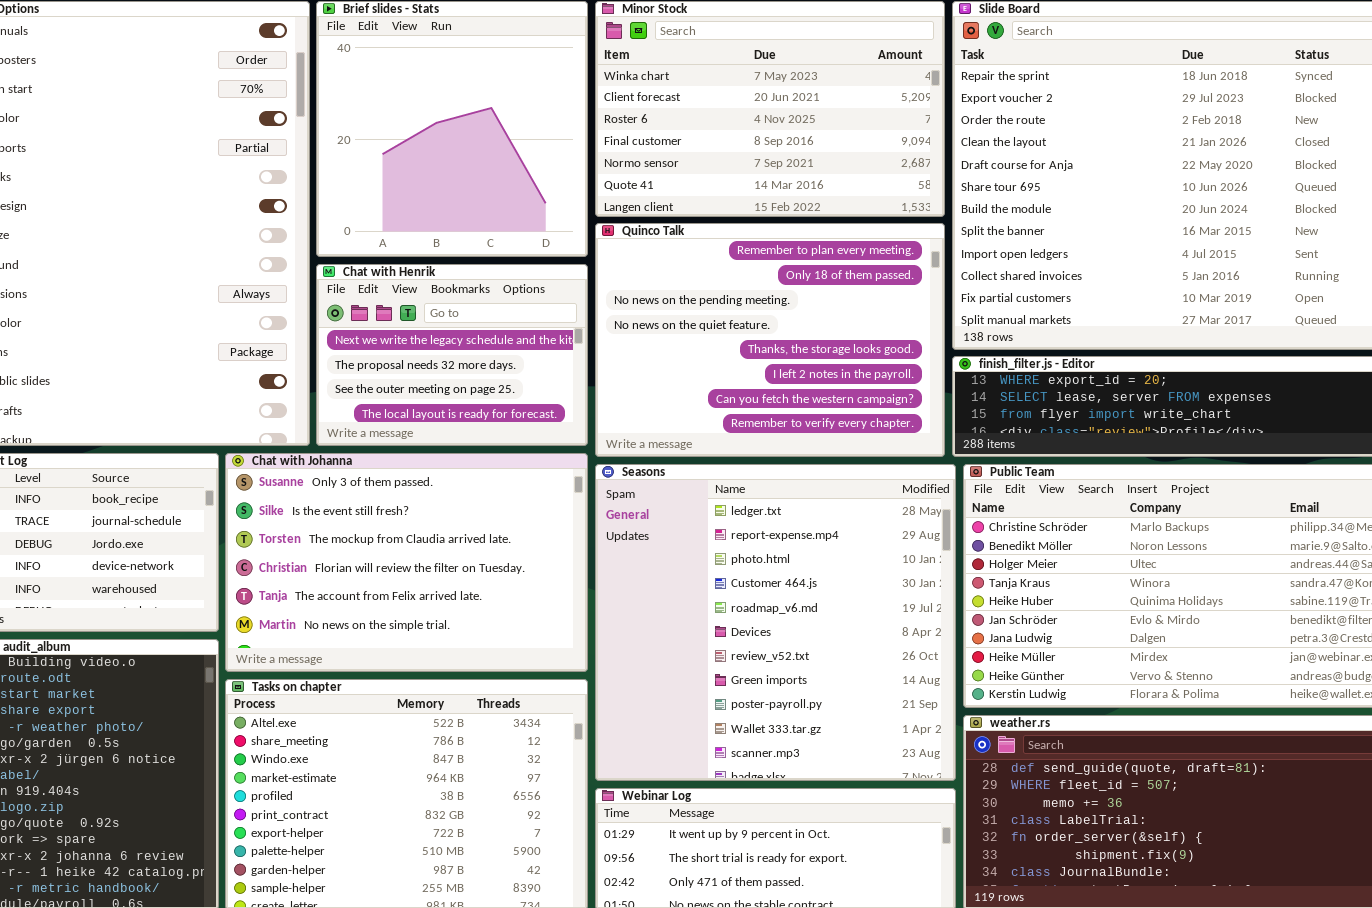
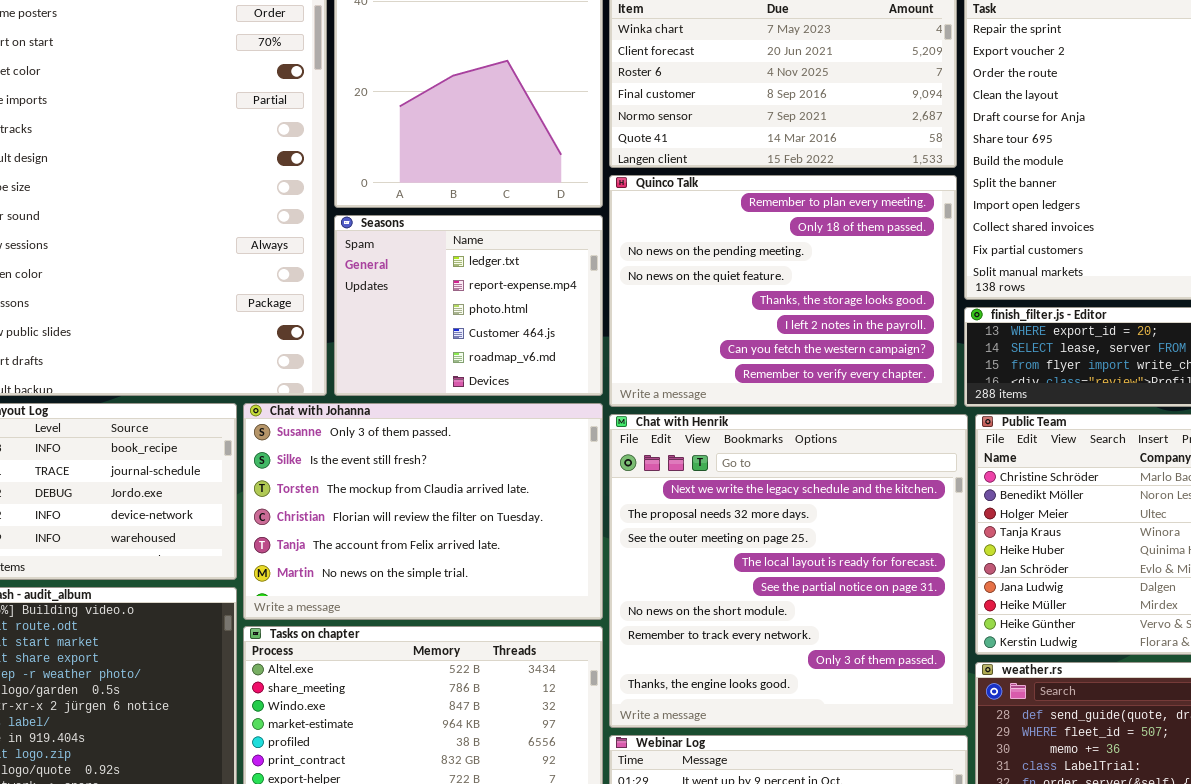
Chat with Henrik: [316,264,588,446] -> [609,414,968,728], moved, resized
Seasons: [595,464,956,781] -> [334,215,603,396], moved, resized

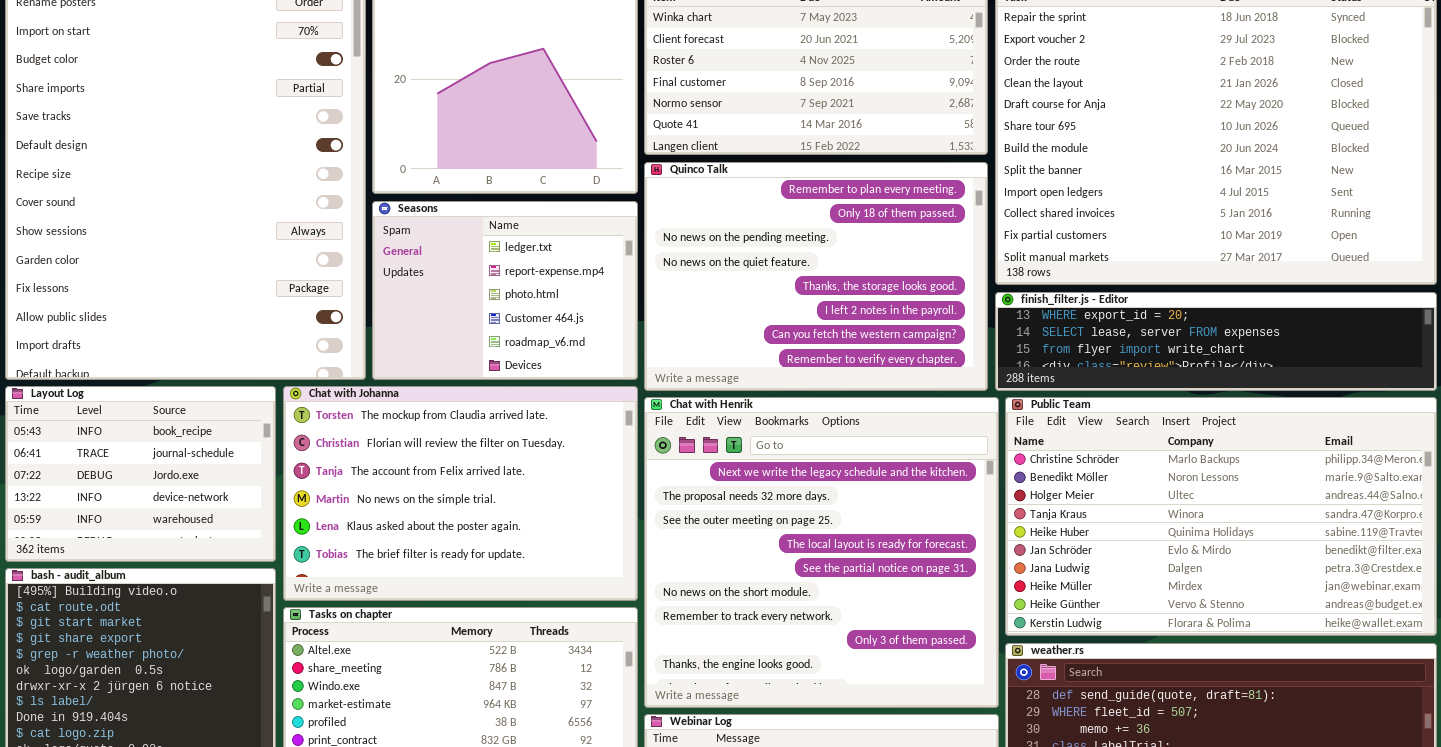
Chat with Johanna: [243,403,603,620] -> [283,386,638,601], scrolled down 2 rows

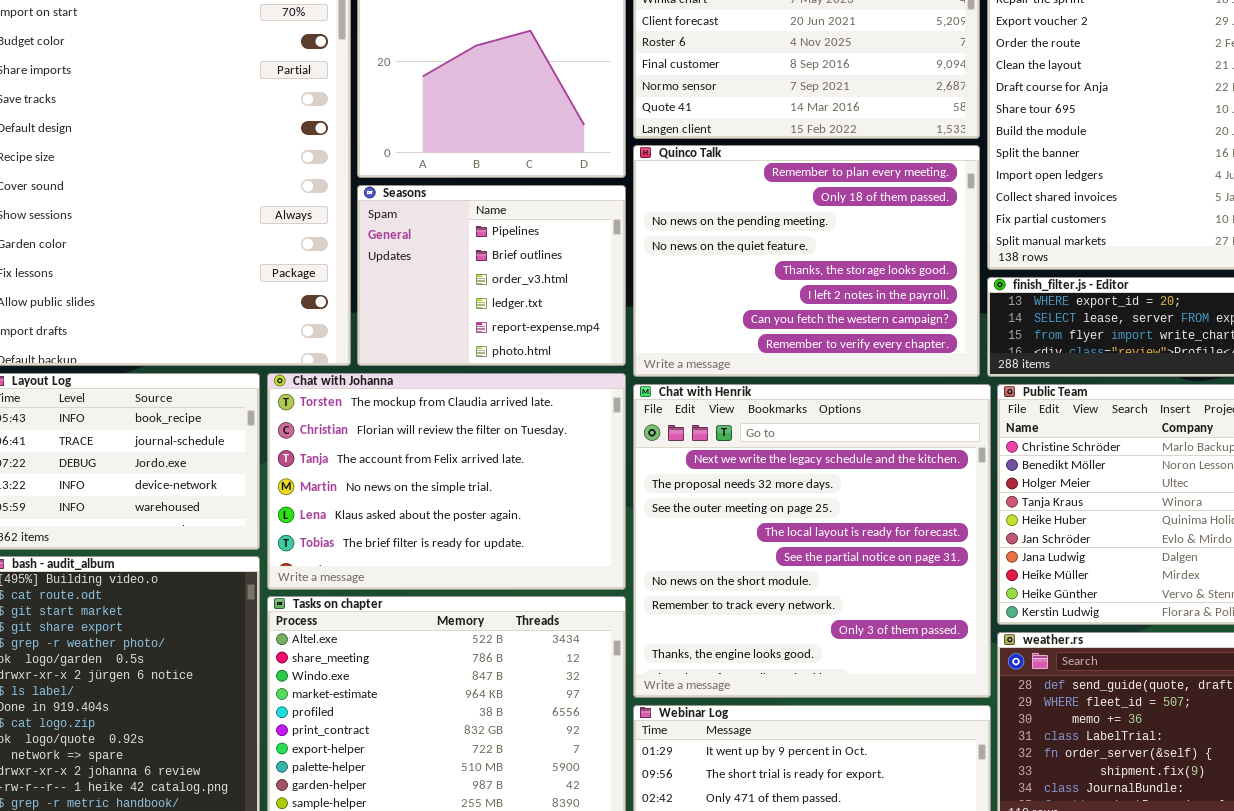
Seasons: [372,201,638,380] -> [357,185,626,366], scrolled up 3 rows

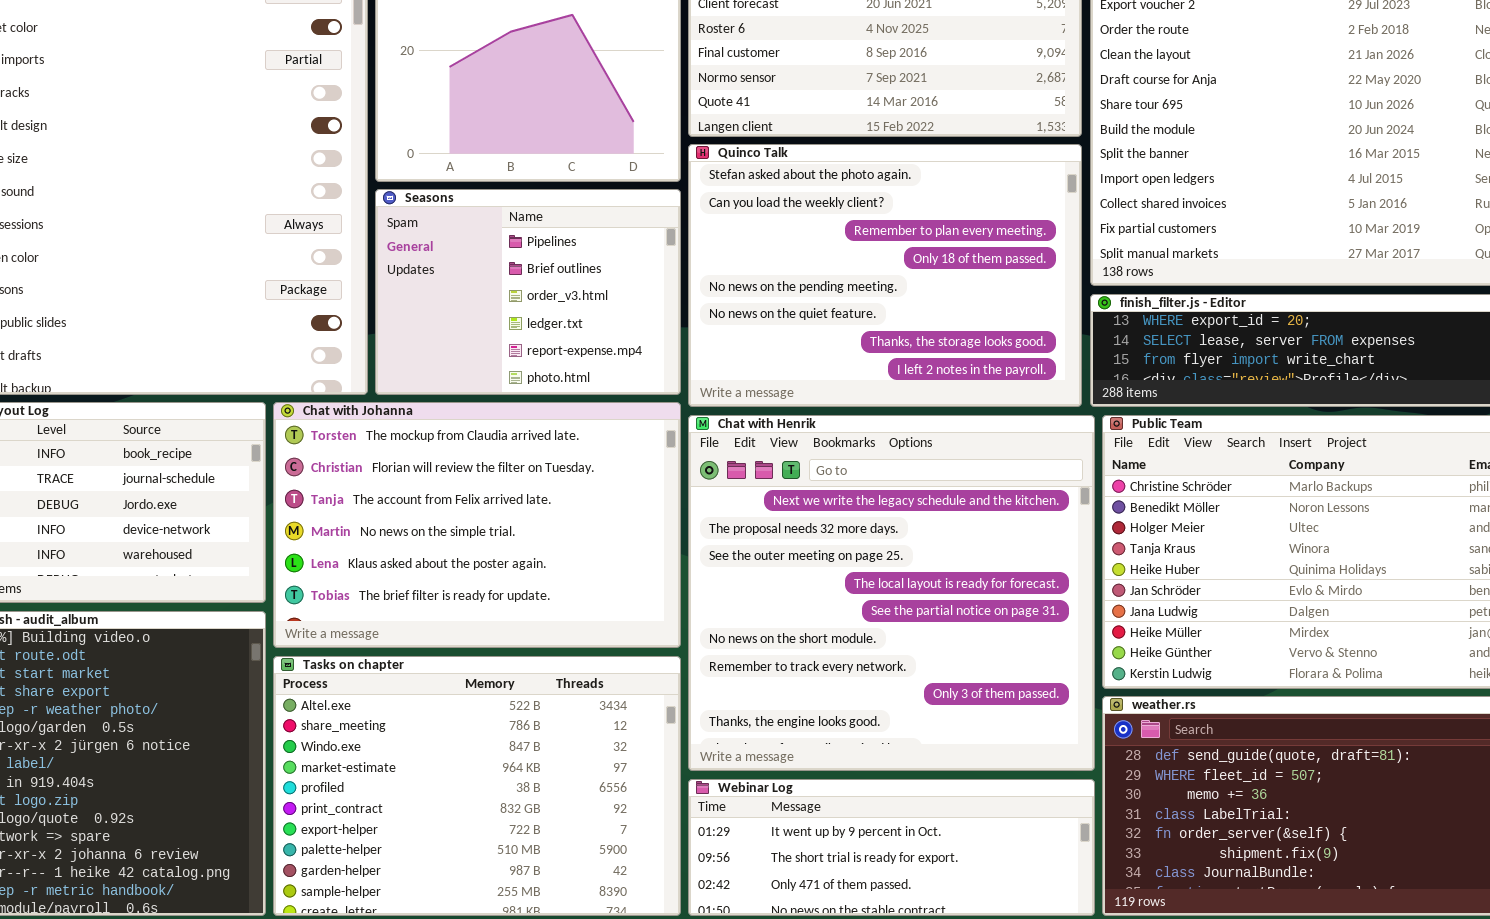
Quinco Talk: [633,145,980,377] -> [688,144,1082,407], scrolled up 2 rows

